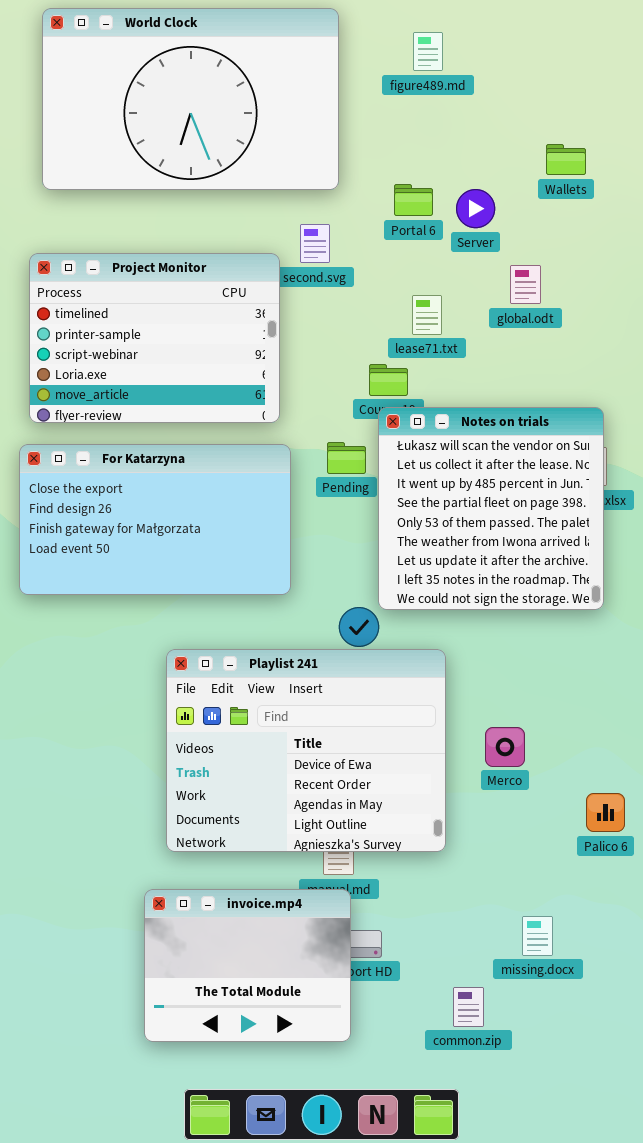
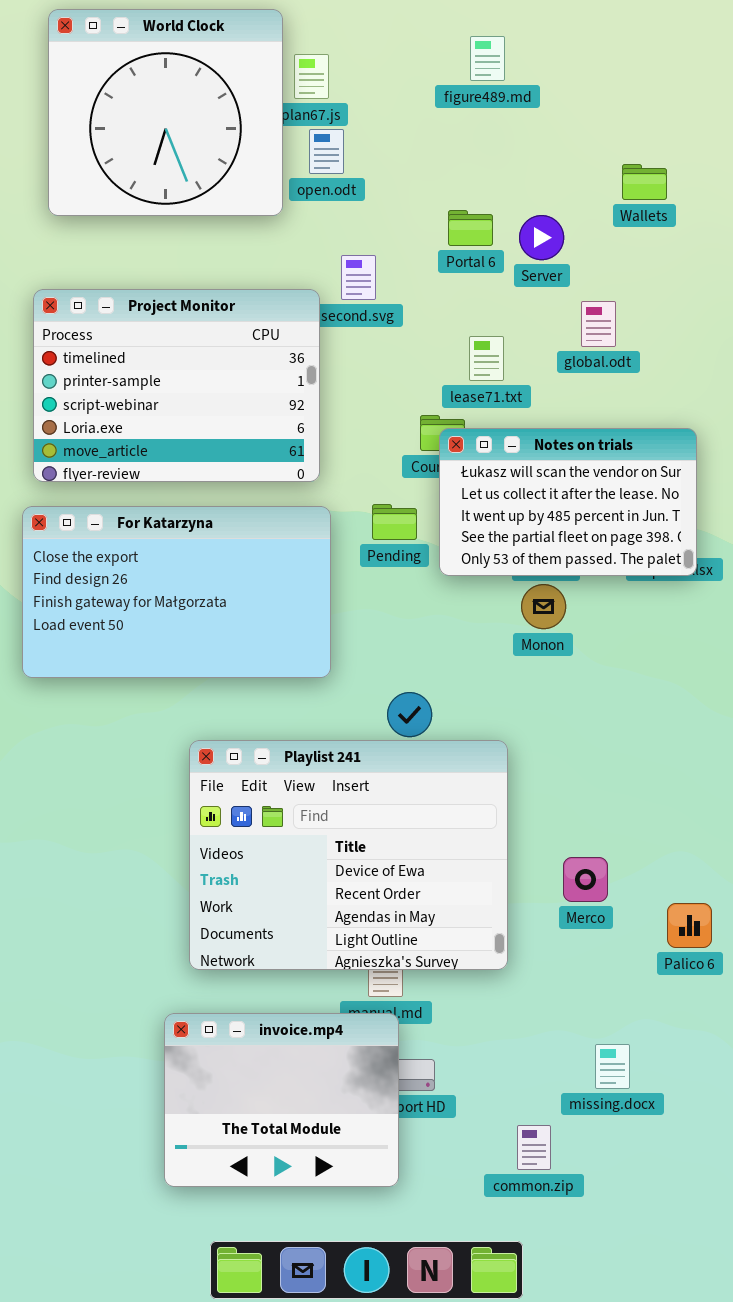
World Clock: [42,8,339,190] -> [48,9,283,216], resized
Notes on trials: [378,407,604,610] -> [439,428,697,576], moved, resized
Merco: [485,727,525,767] -> [563,857,608,902], moved

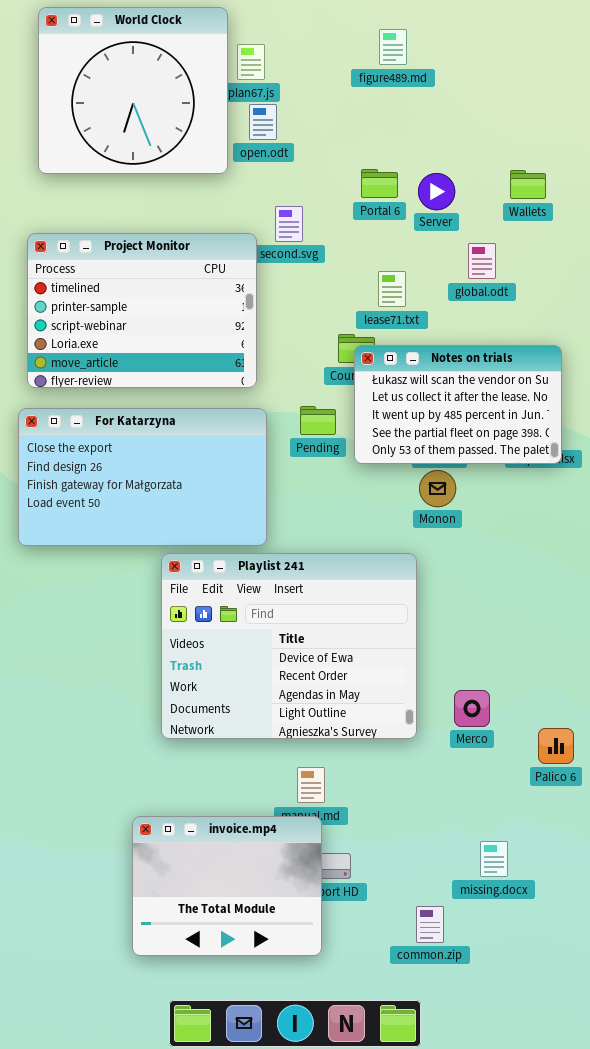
Wallets: [622,164,667,200] -> [510,170,546,199], moved
Playlist 241: [189,740,508,970] -> [161,553,417,739], moved

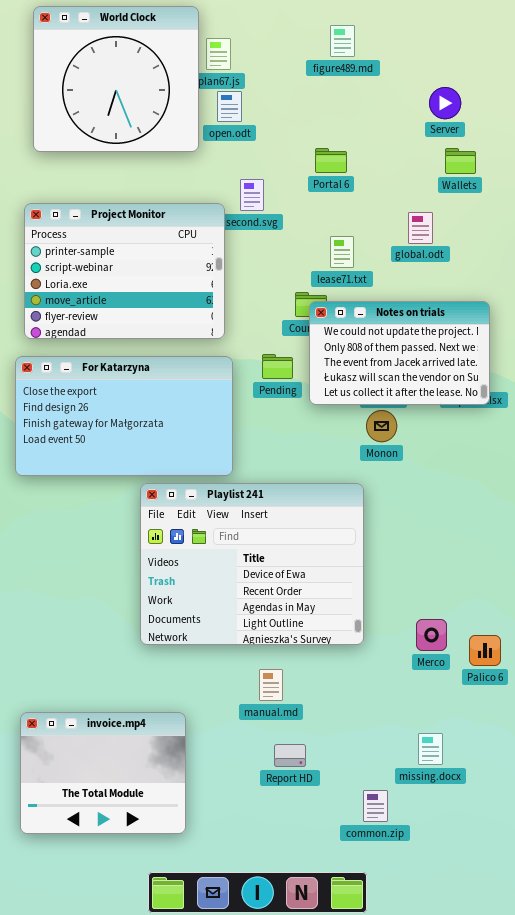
Server: [418,173,455,210] -> [429,87,461,119], moved
Project Monitor: [27,233,257,388] -> [24,203,225,339], scrolled down 1 row
Notes on trials: [354,345,562,464] -> [309,301,490,405], scrolled up 3 rows
Merco: [454,690,490,727] -> [416,619,447,651], moved
invoice.mp4: [132,816,322,956] -> [20,712,186,834], moved

